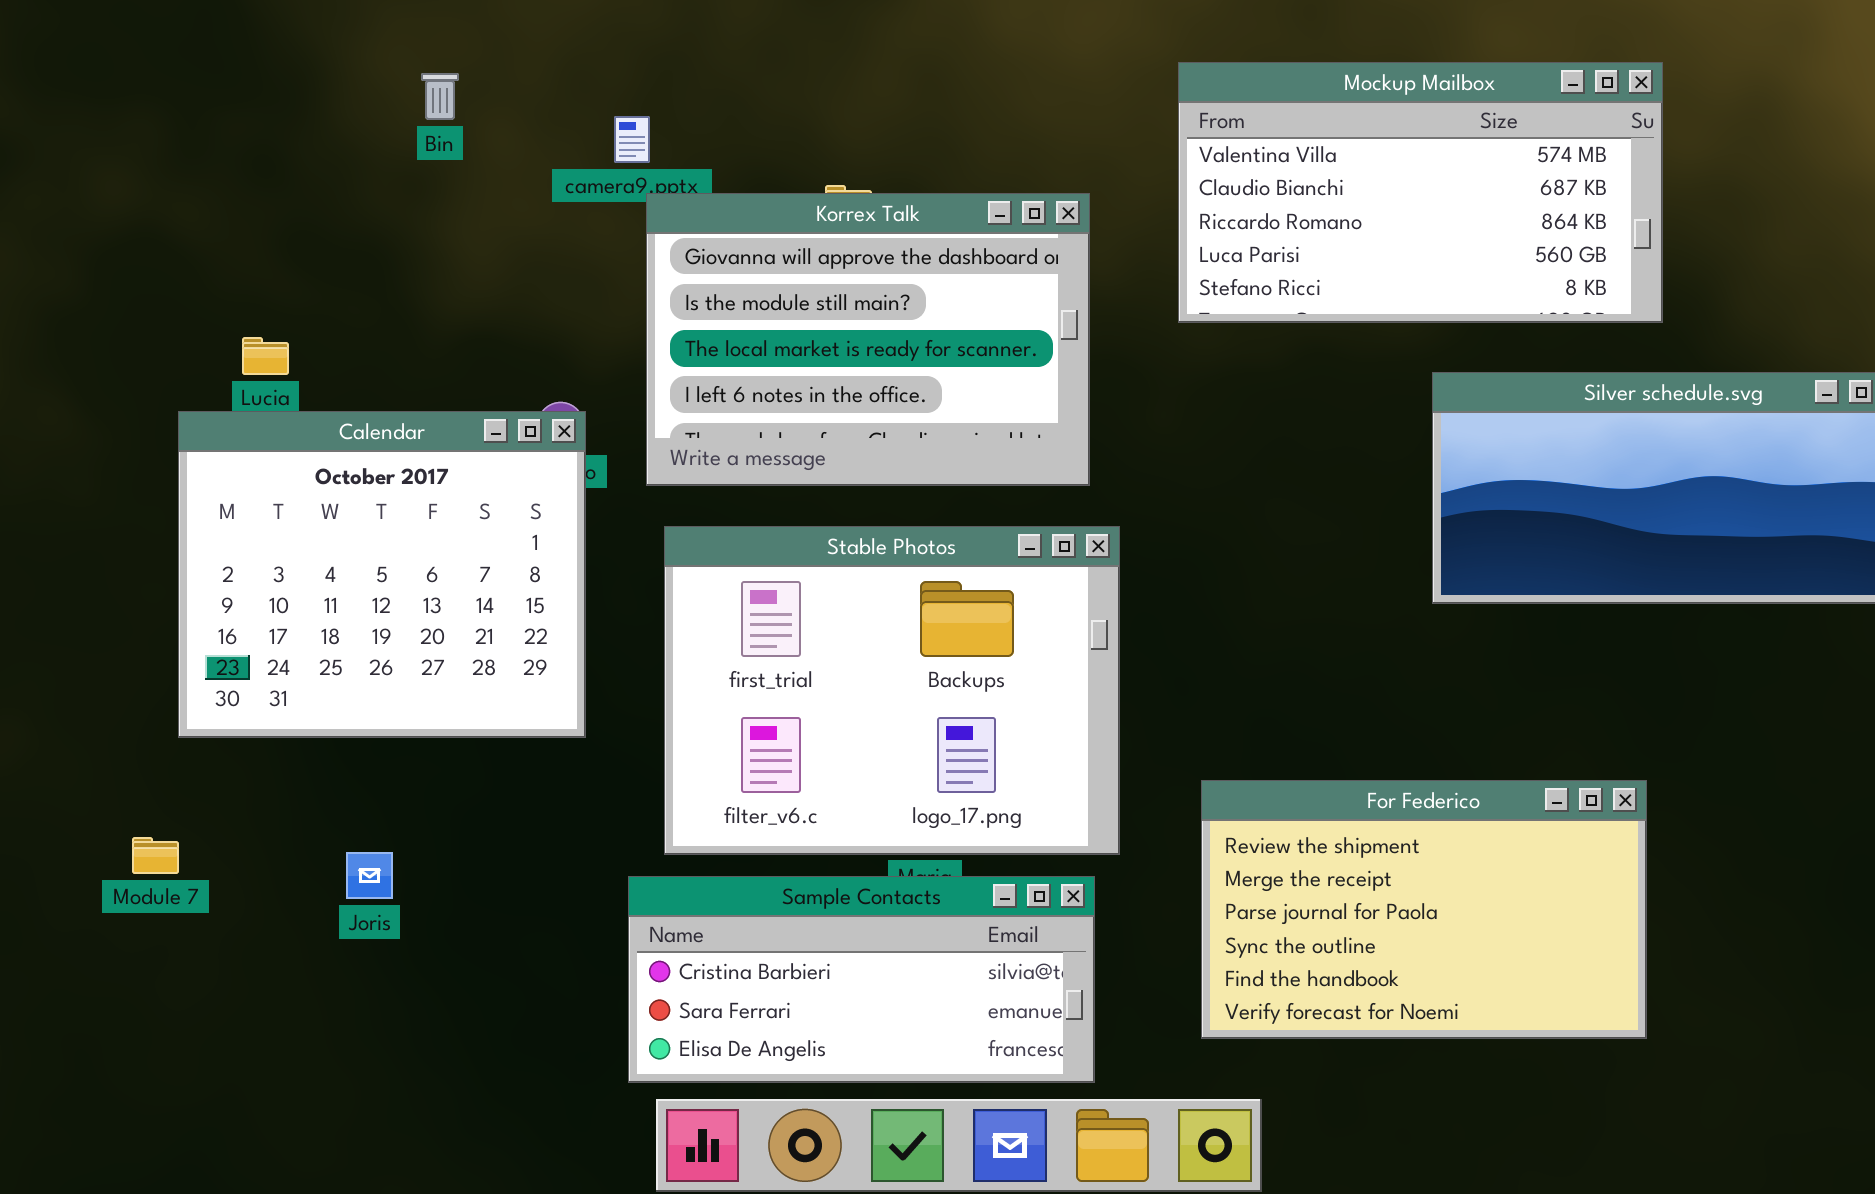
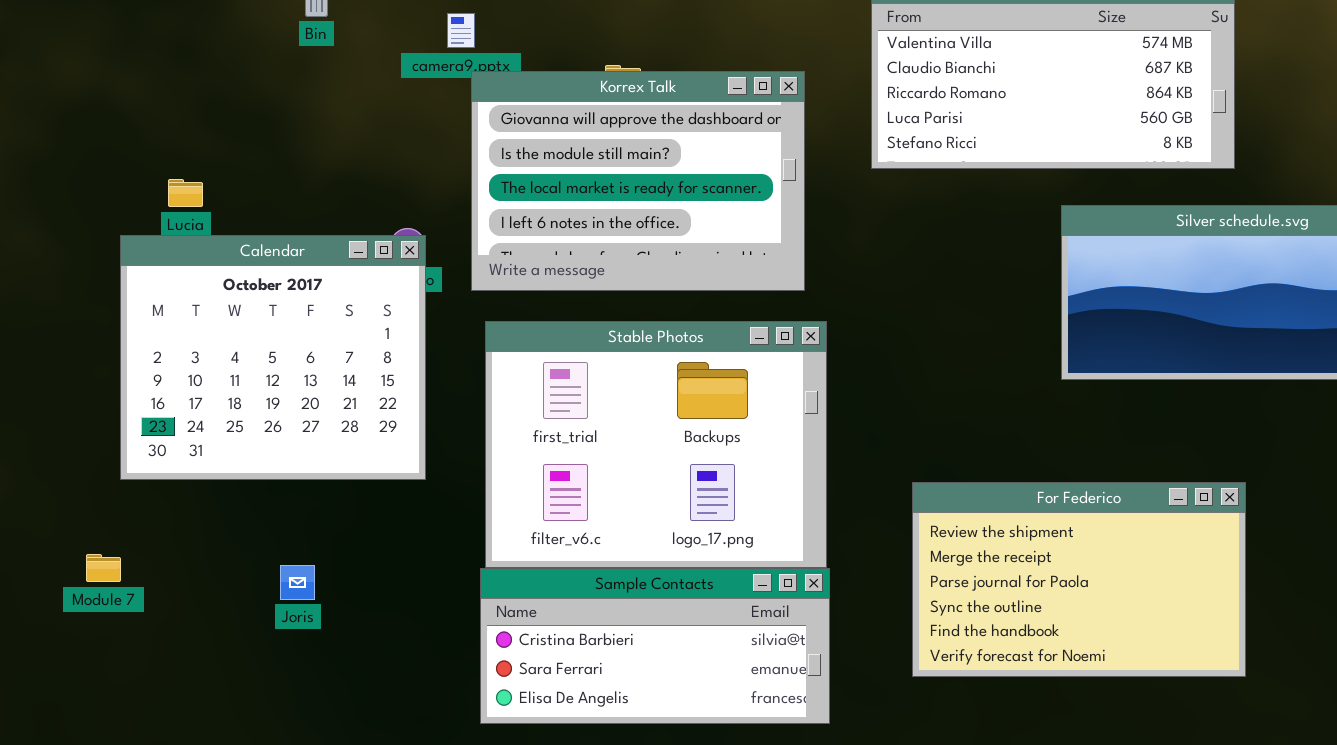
For Federico: [1201,780,1647,1039] -> [912,482,1246,677], moved
Joris: [346,852,393,899] -> [280,565,315,600], moved
Sample Contacts: [628,876,1095,1083] -> [480,568,830,724], moved

